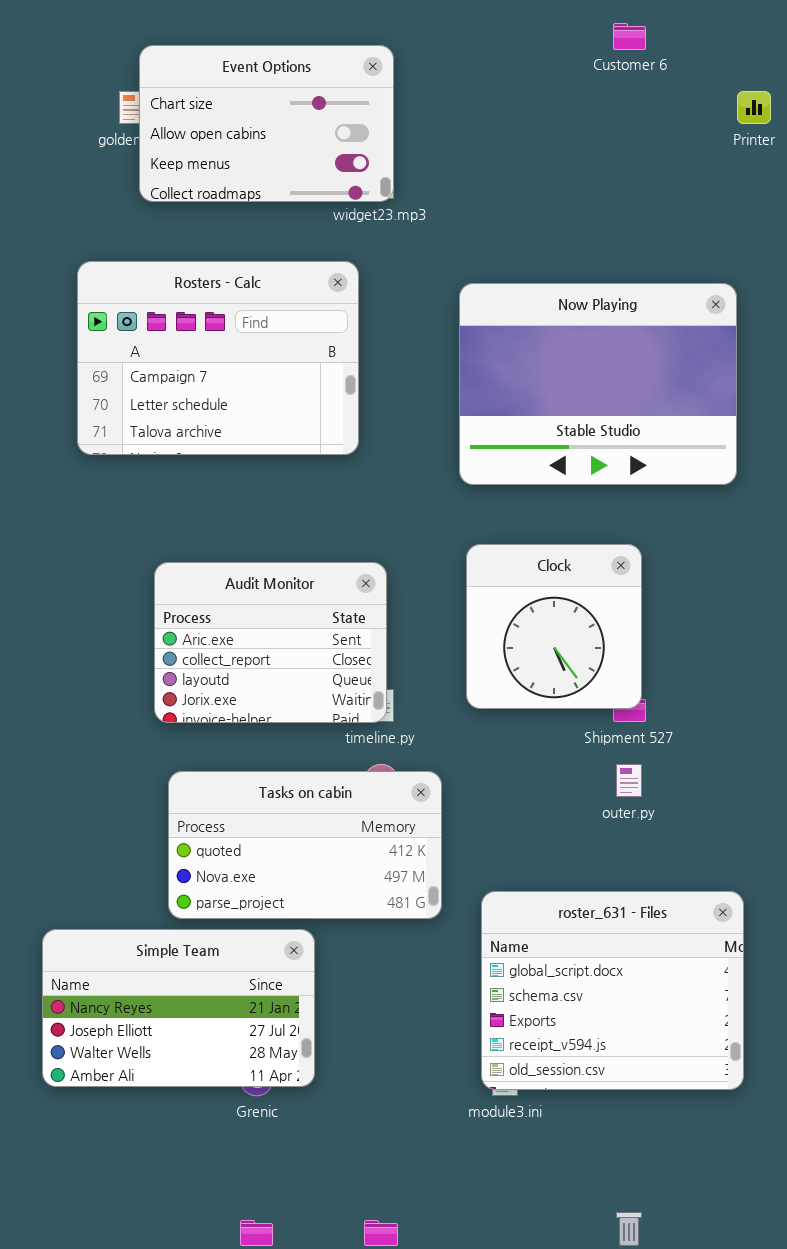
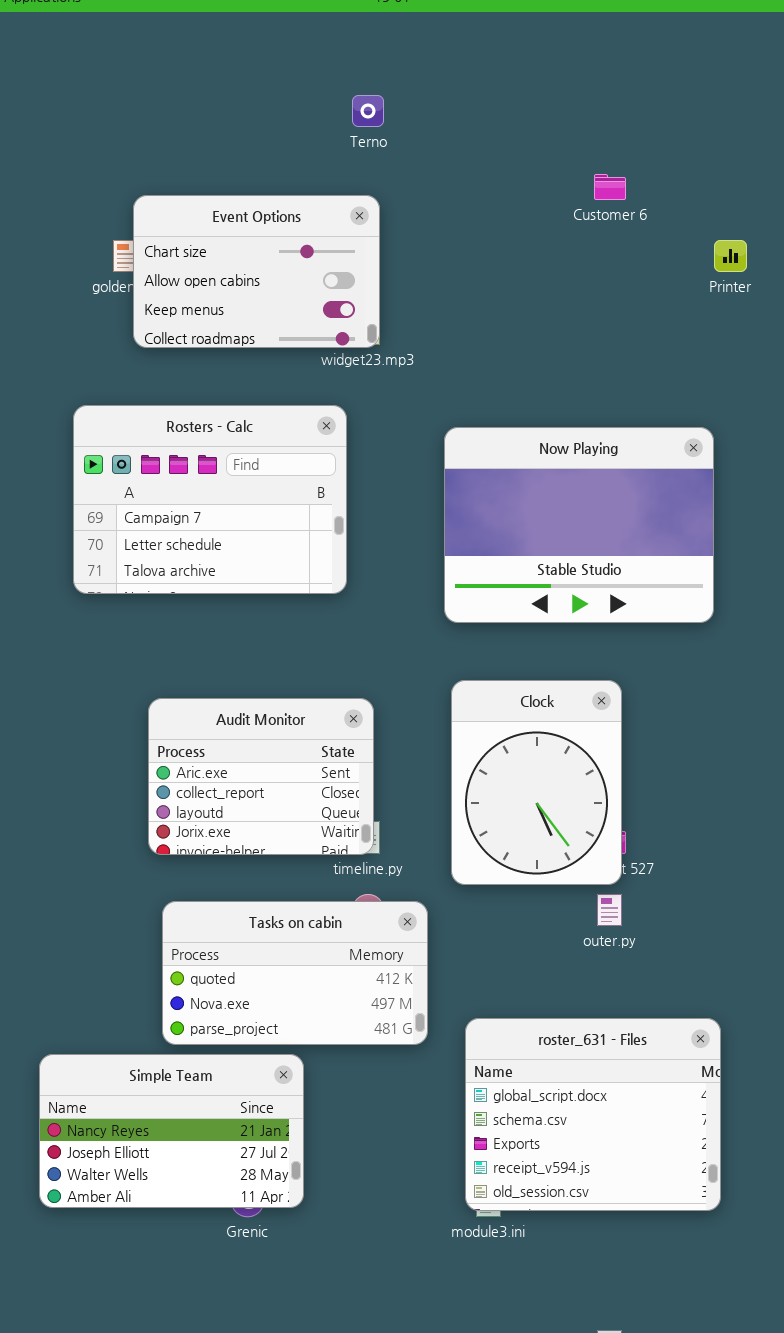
Clock: [466,544,642,709] -> [451,680,622,885], resized

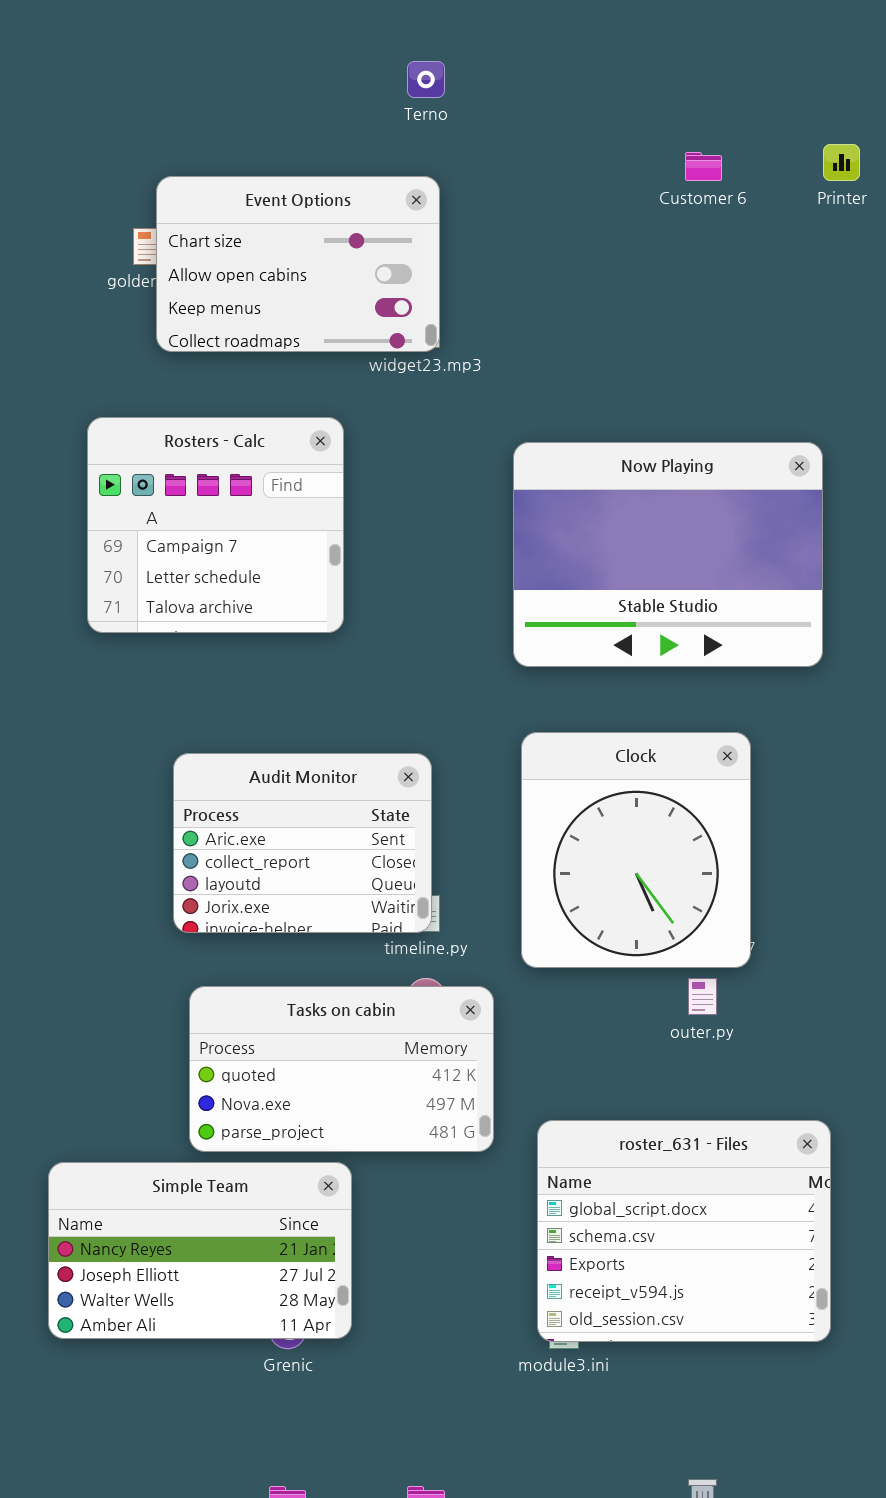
Printer: [714,240,747,272] -> [823,144,860,181], moved
Rosters - Calc: [73,405,347,594] -> [87,417,344,633], resized
Clock: [451,680,622,885] -> [521,732,751,968], resized

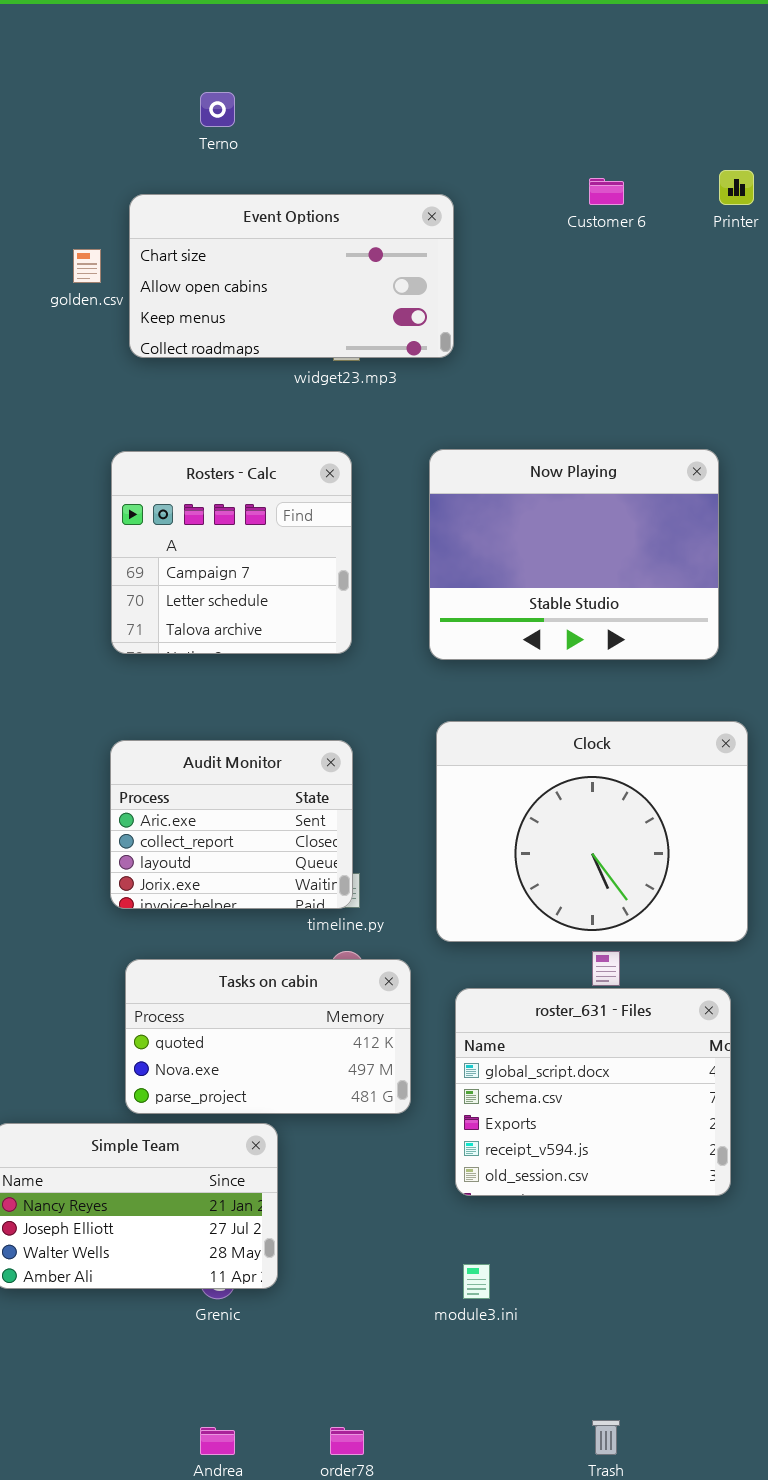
Terno: [407,61,445,98] -> [200,92,235,127], moved
Event Options: [156,176,440,352] -> [129,194,454,358], moved, resized
Rosters - Calc: [87,417,344,633] -> [111,451,352,654], moved
Clock: [521,732,751,968] -> [436,721,748,942], resized
roster_631 - Files: [537,1120,831,1342] -> [455,988,731,1196], moved

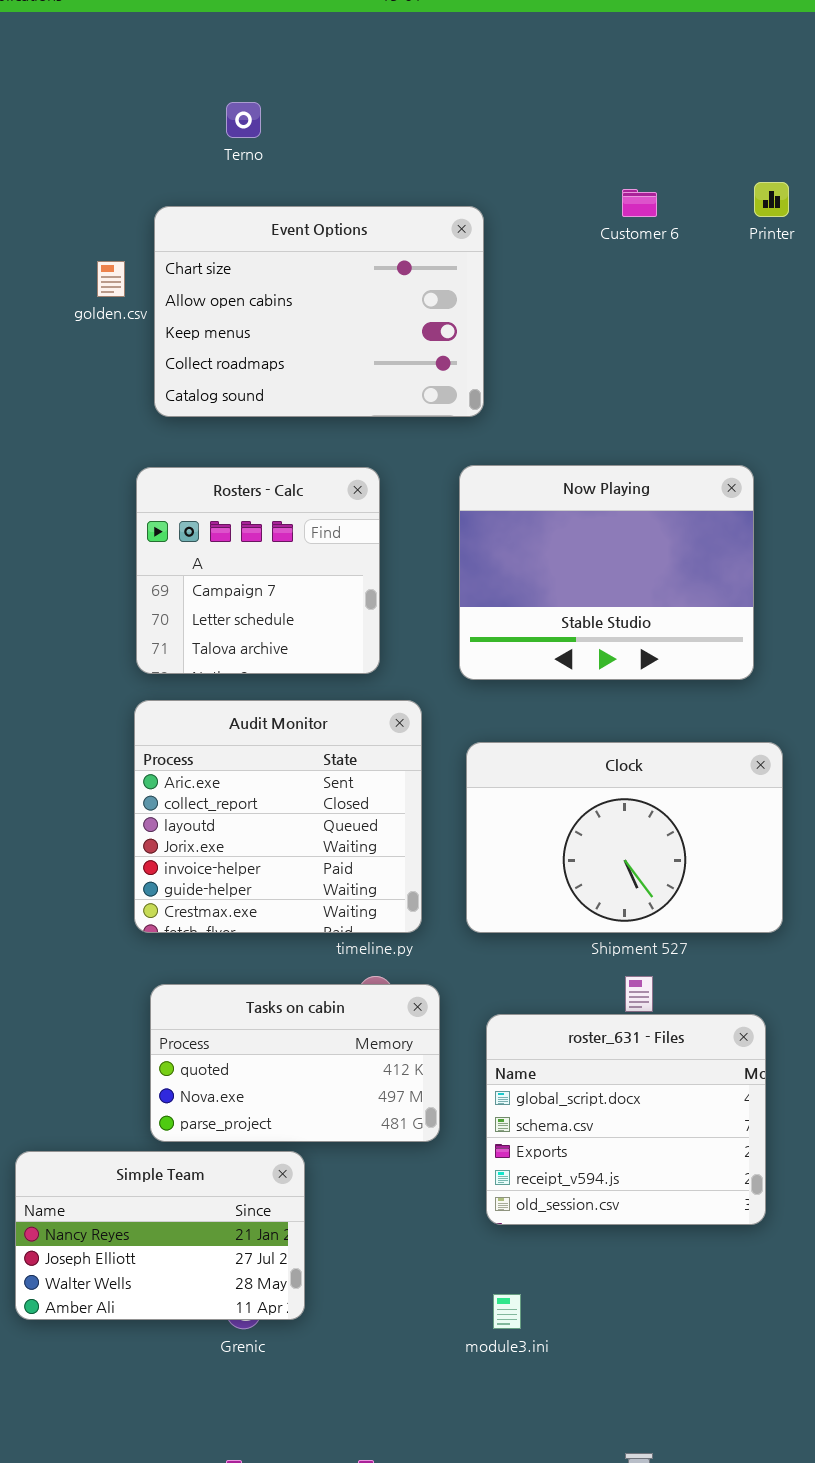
Event Options: [129,194,454,358] -> [154,206,484,417], resized
Clock: [436,721,748,942] -> [466,742,783,933], resized
Audit Monitor: [110,740,353,909] -> [134,700,422,933], resized

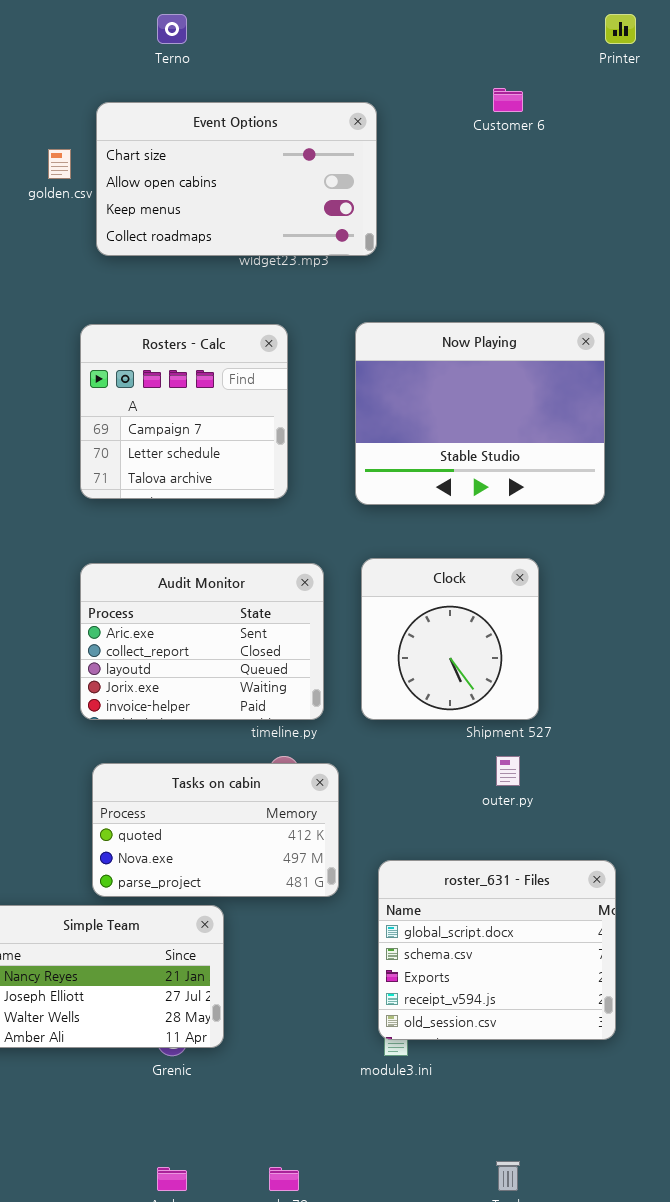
Printer: [754,182,789,217] -> [605,14,636,44], moved
Event Options: [154,206,484,417] -> [96,102,377,256], resized
Audit Monitor: [134,700,422,933] -> [80,563,324,720], resized
Clock: [466,742,783,933] -> [361,558,539,720], resized
roster_631 - Files: [486,1014,766,1225] -> [378,860,616,1040], moved

